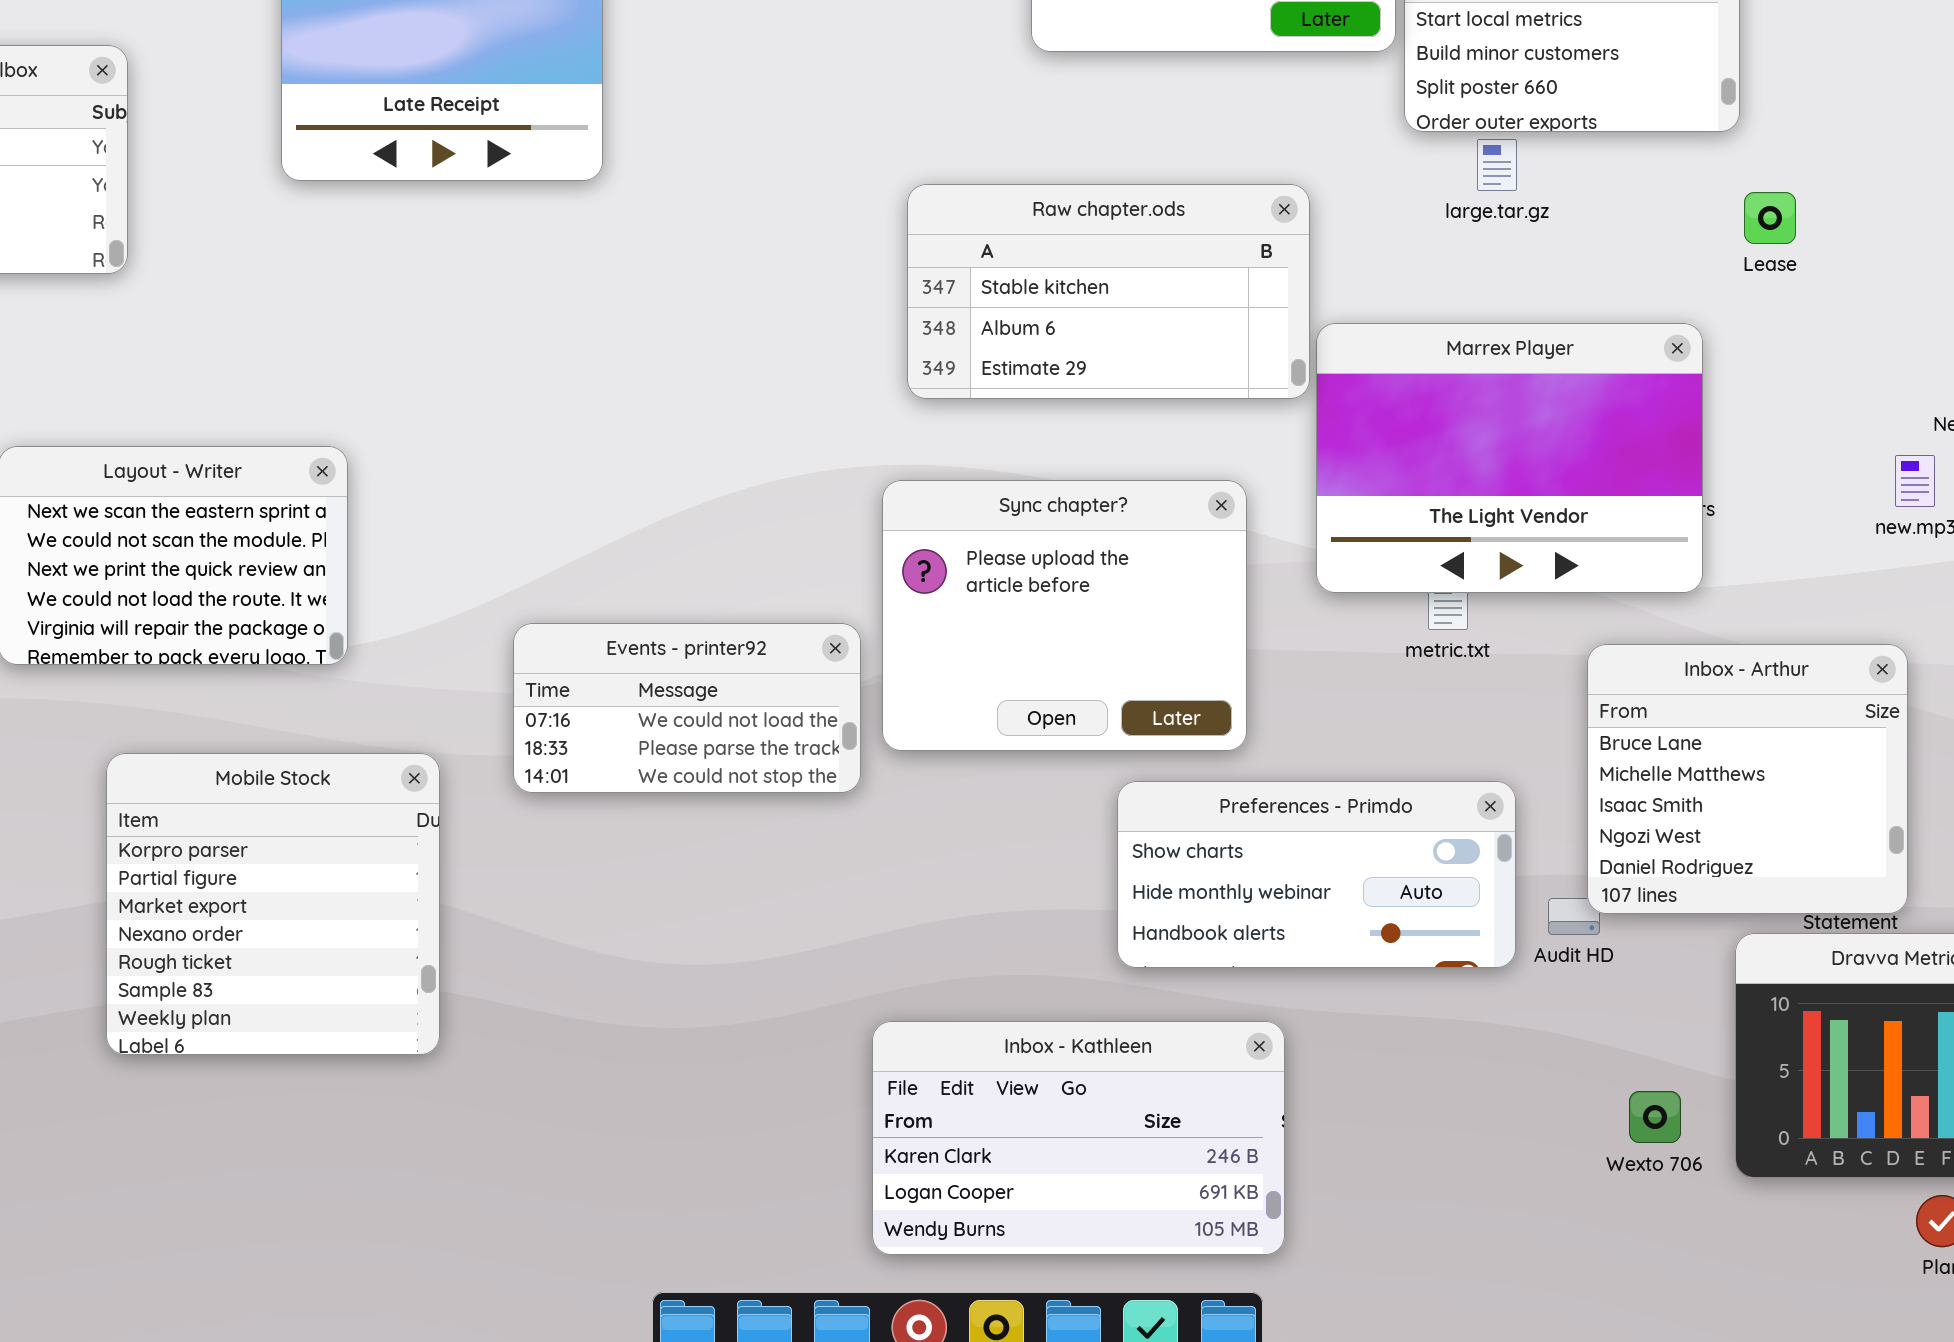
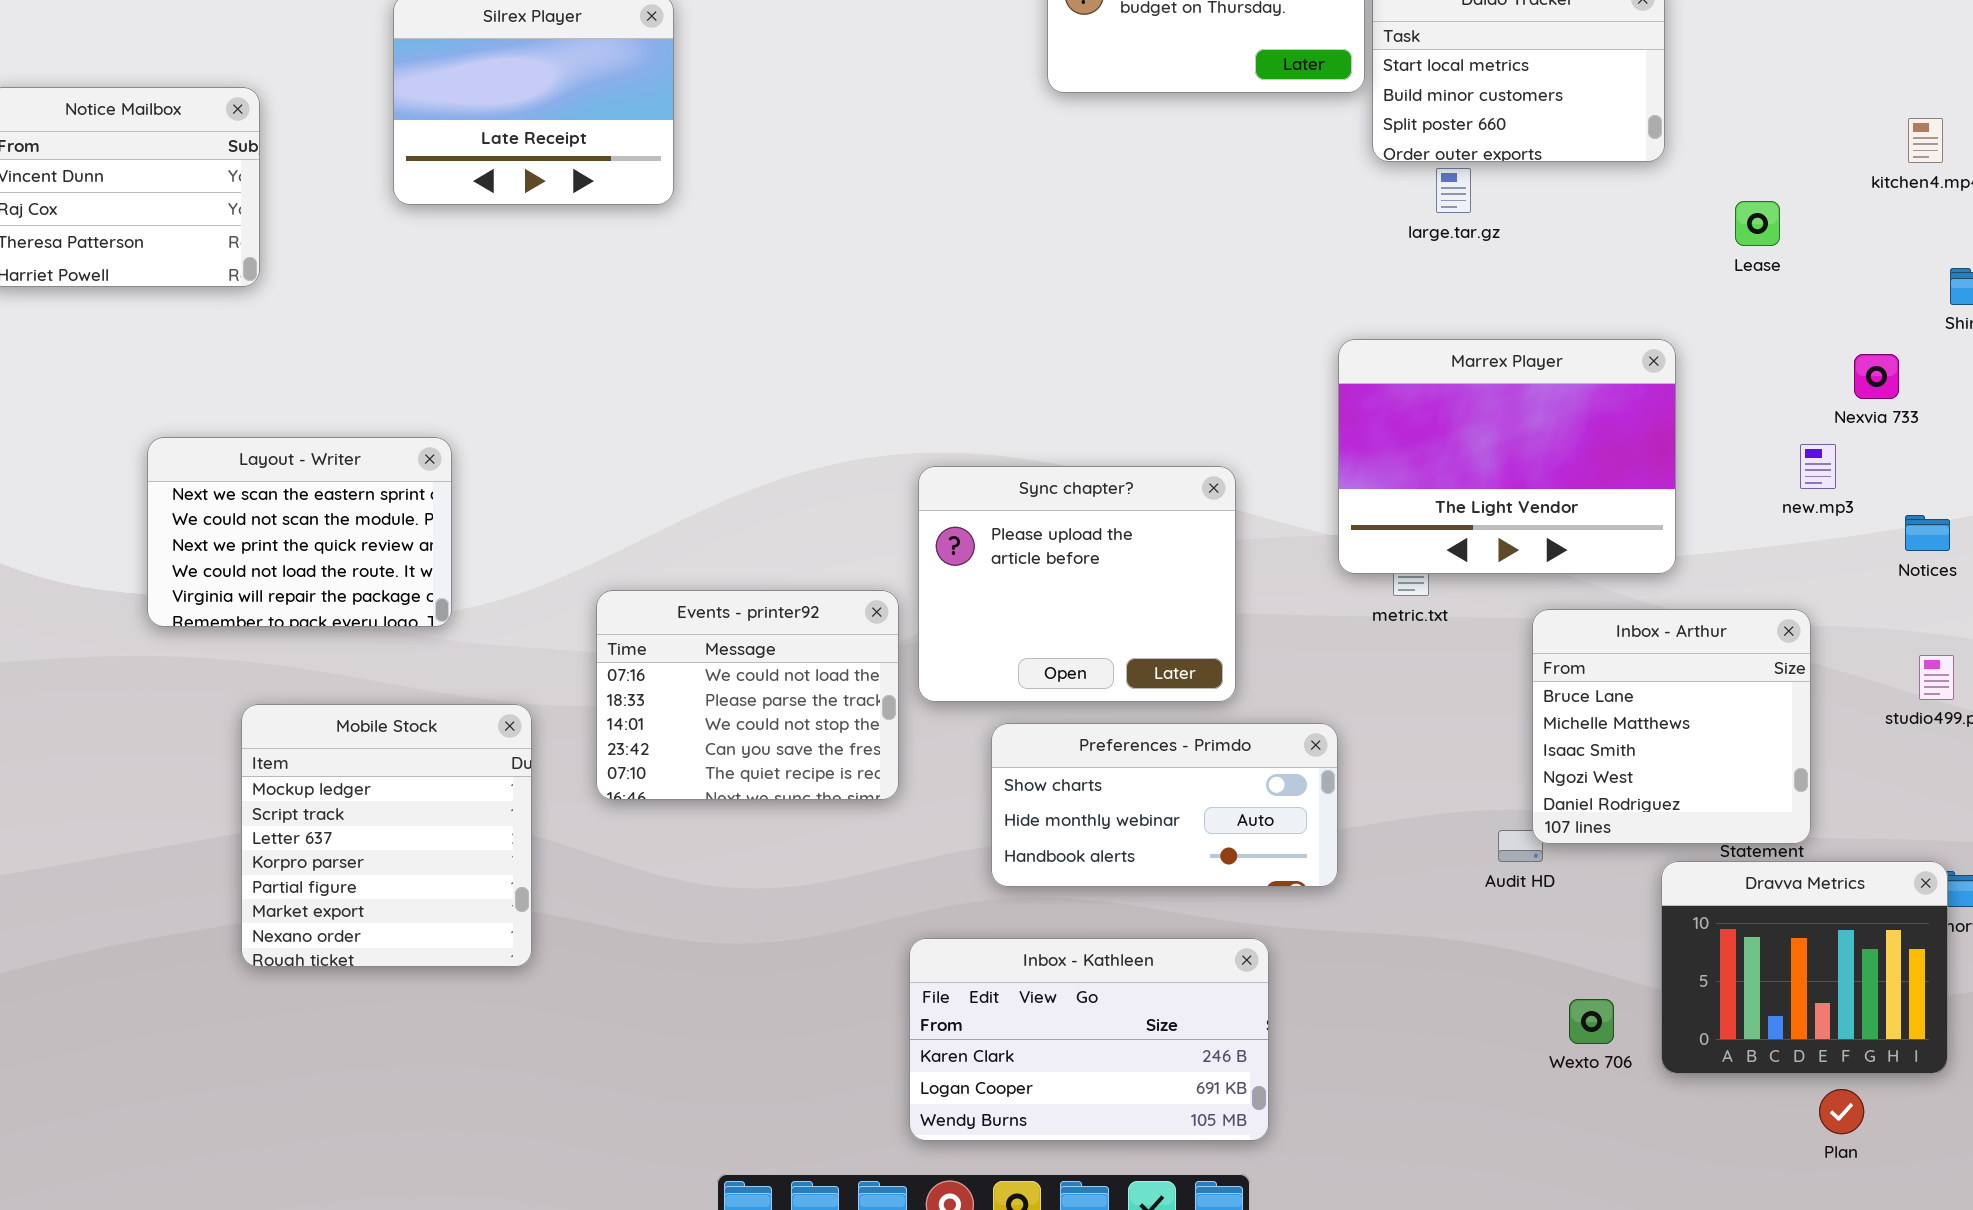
Raw chapter.ods: [907,184,1310,399] -> none, closed
Lease: [1744,192,1796,244] -> [1735,201,1780,246], moved
Marrex Player: [1316,323,1703,593] -> [1338,339,1676,574], moved
Events - printer92: [513,623,861,793] -> [596,590,899,800], resized
Mobile Stock: [106,753,440,1055] -> [241,704,532,967], scrolled up 3 rows
Preferences - Primdo: [1117,781,1516,968] -> [991,723,1338,887], moved

